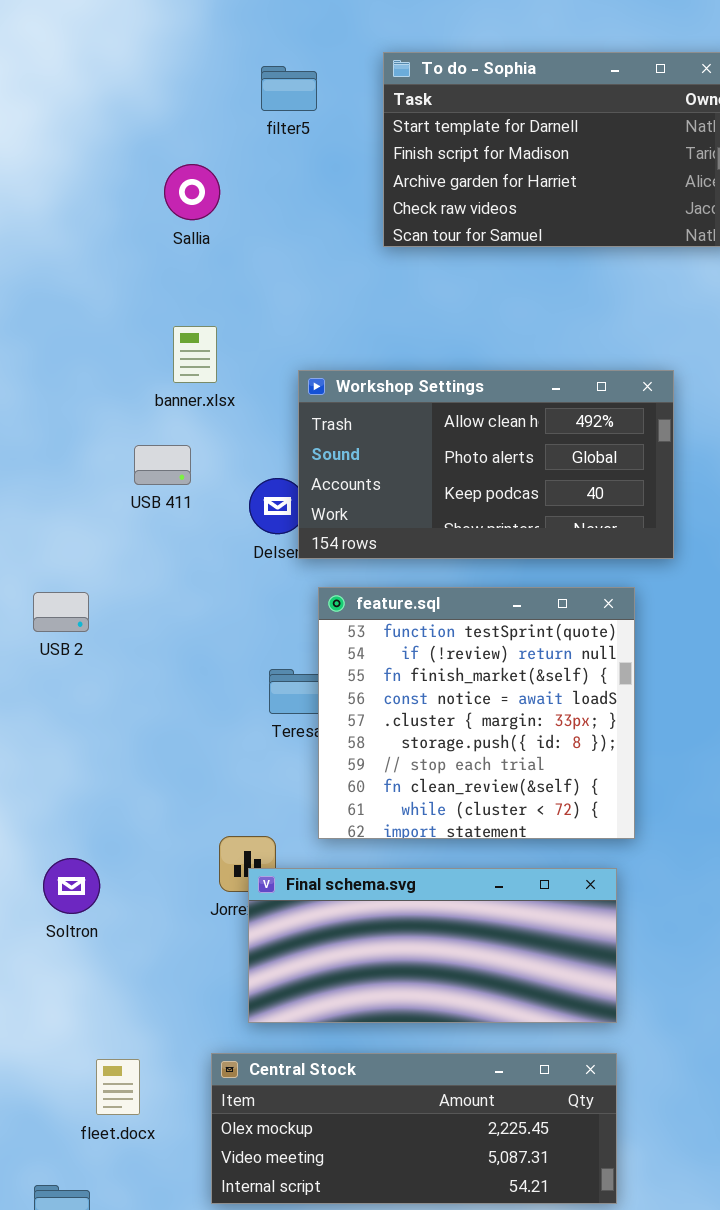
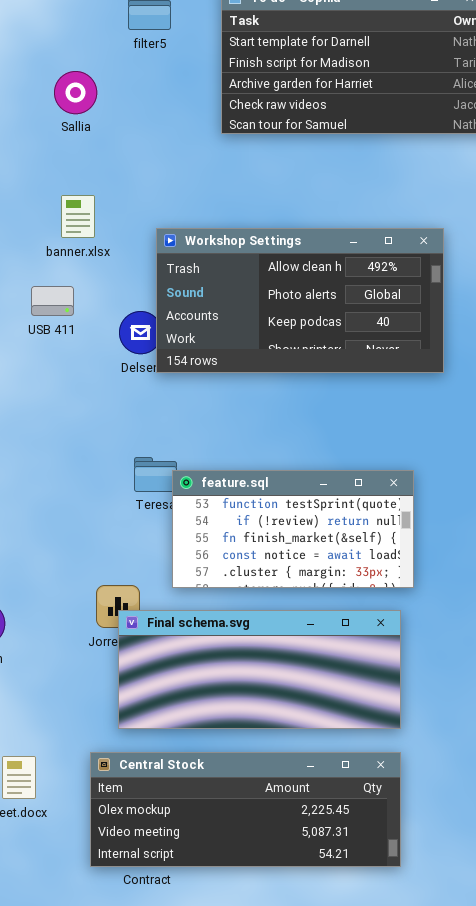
feature.sql: [318,587,635,839] -> [172,470,414,588], resized

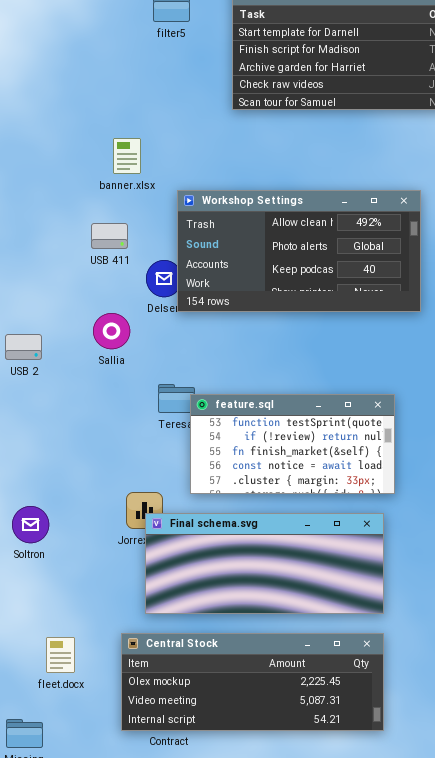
Sallia: [54,71,97,114] -> [93,313,130,349], moved
banner.xlsx: [61,195,95,238] -> [113,138,141,174], moved
USB 411: [31,286,74,316] -> [91,223,128,249], moved

